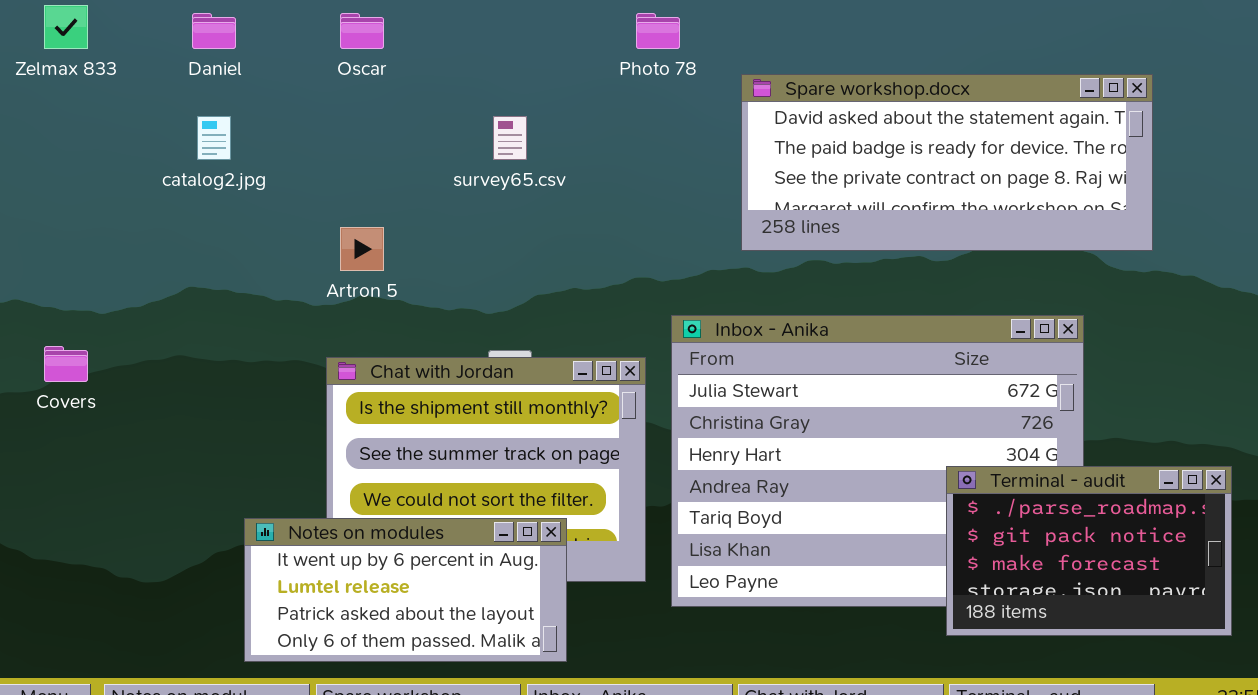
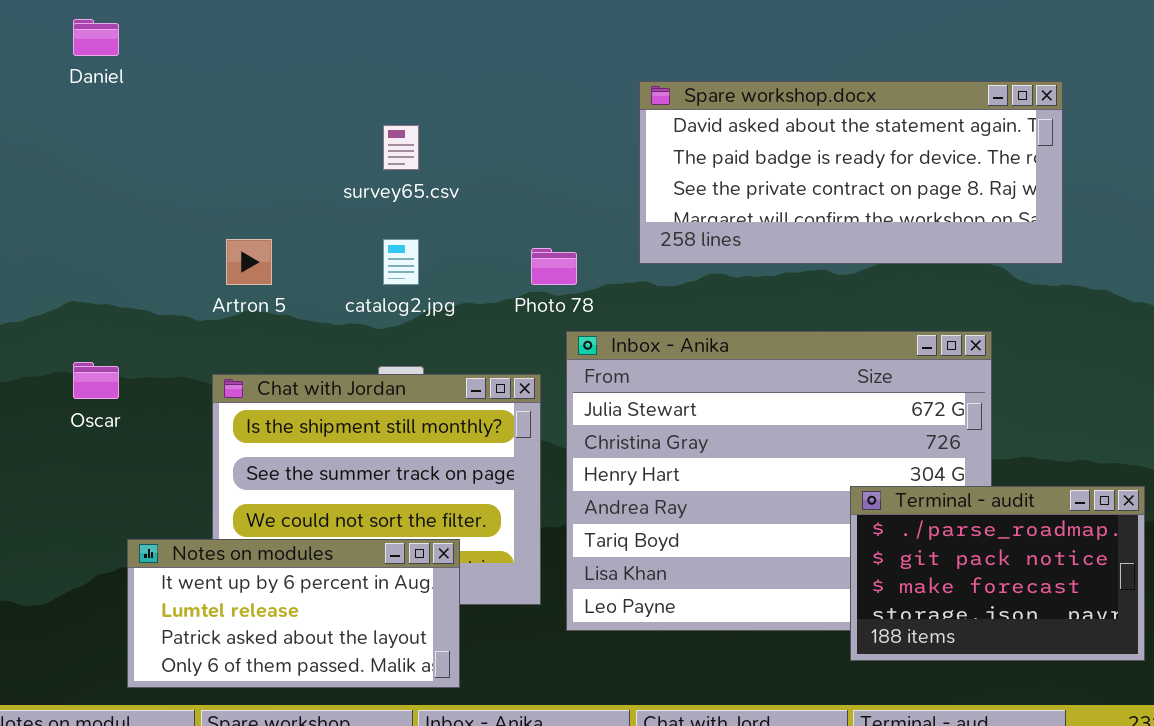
Oscar: [340,13,384,49] -> [73,362,119,399], moved
Photo 78: [636,13,680,49] -> [531,248,577,285], moved
catalog2.jpg: [197,116,231,160] -> [383,239,419,285], moved

